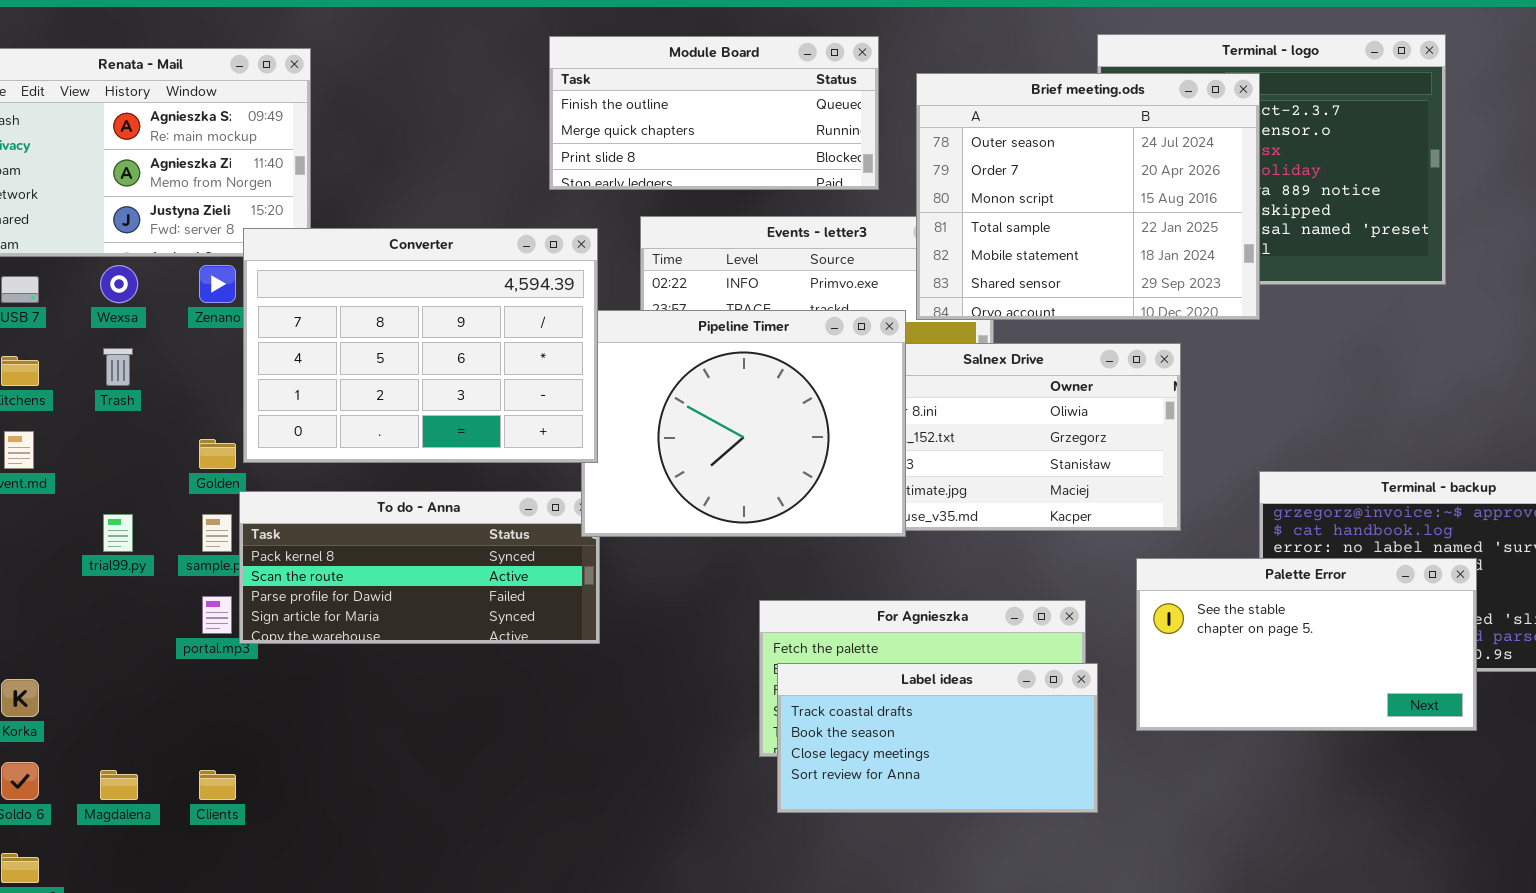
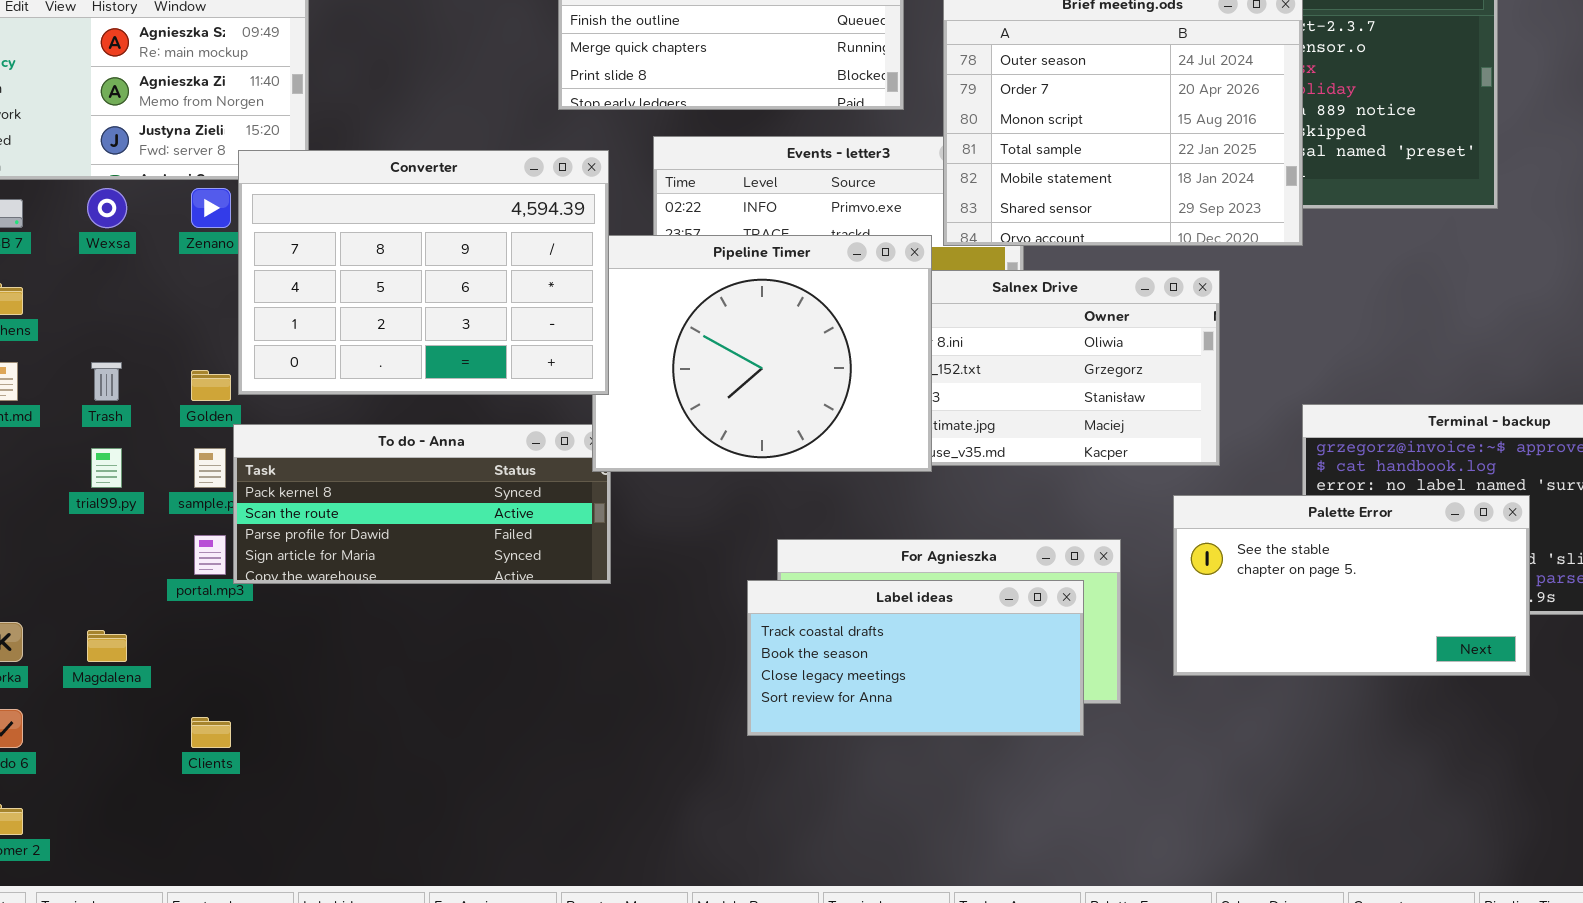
Trash: [103,348,133,386] -> [91,362,122,401], moved
Label ideas: [777,663,1098,813] -> [747,580,1084,736], moved
Magdalena: [100,770,138,800] -> [87,630,127,662], moved

